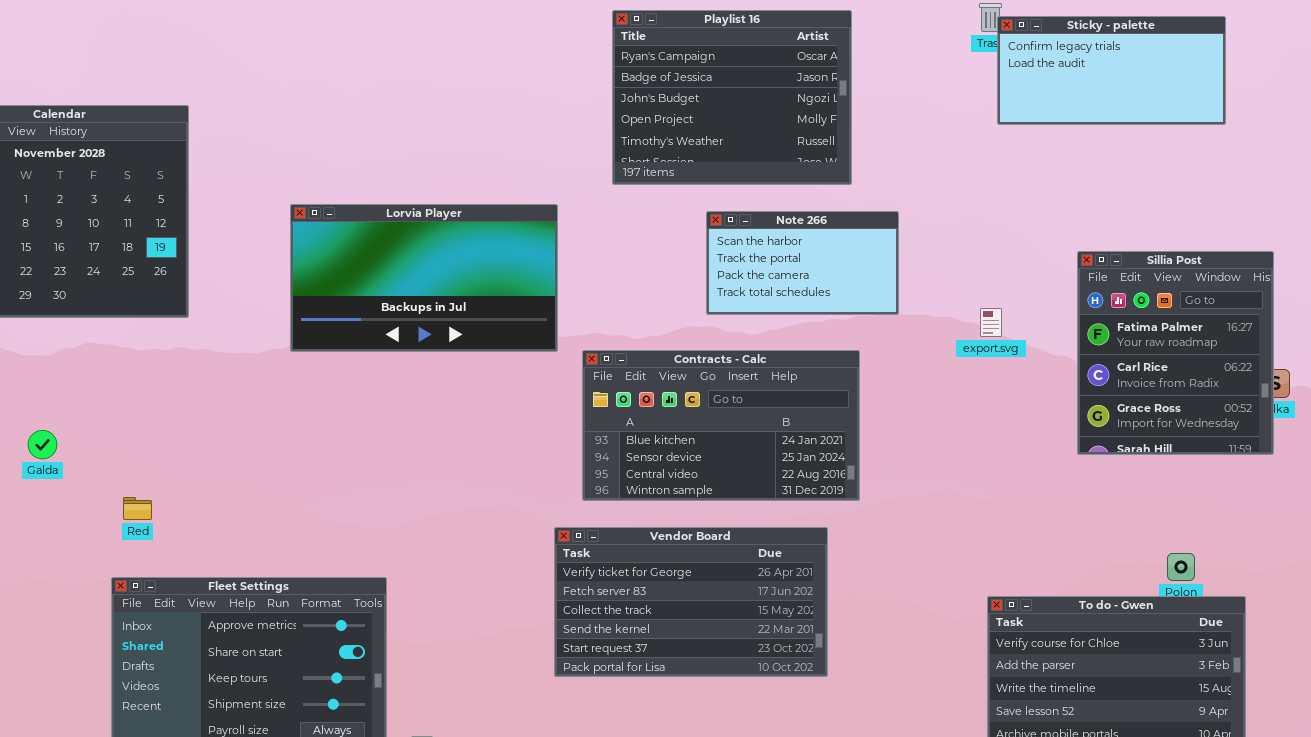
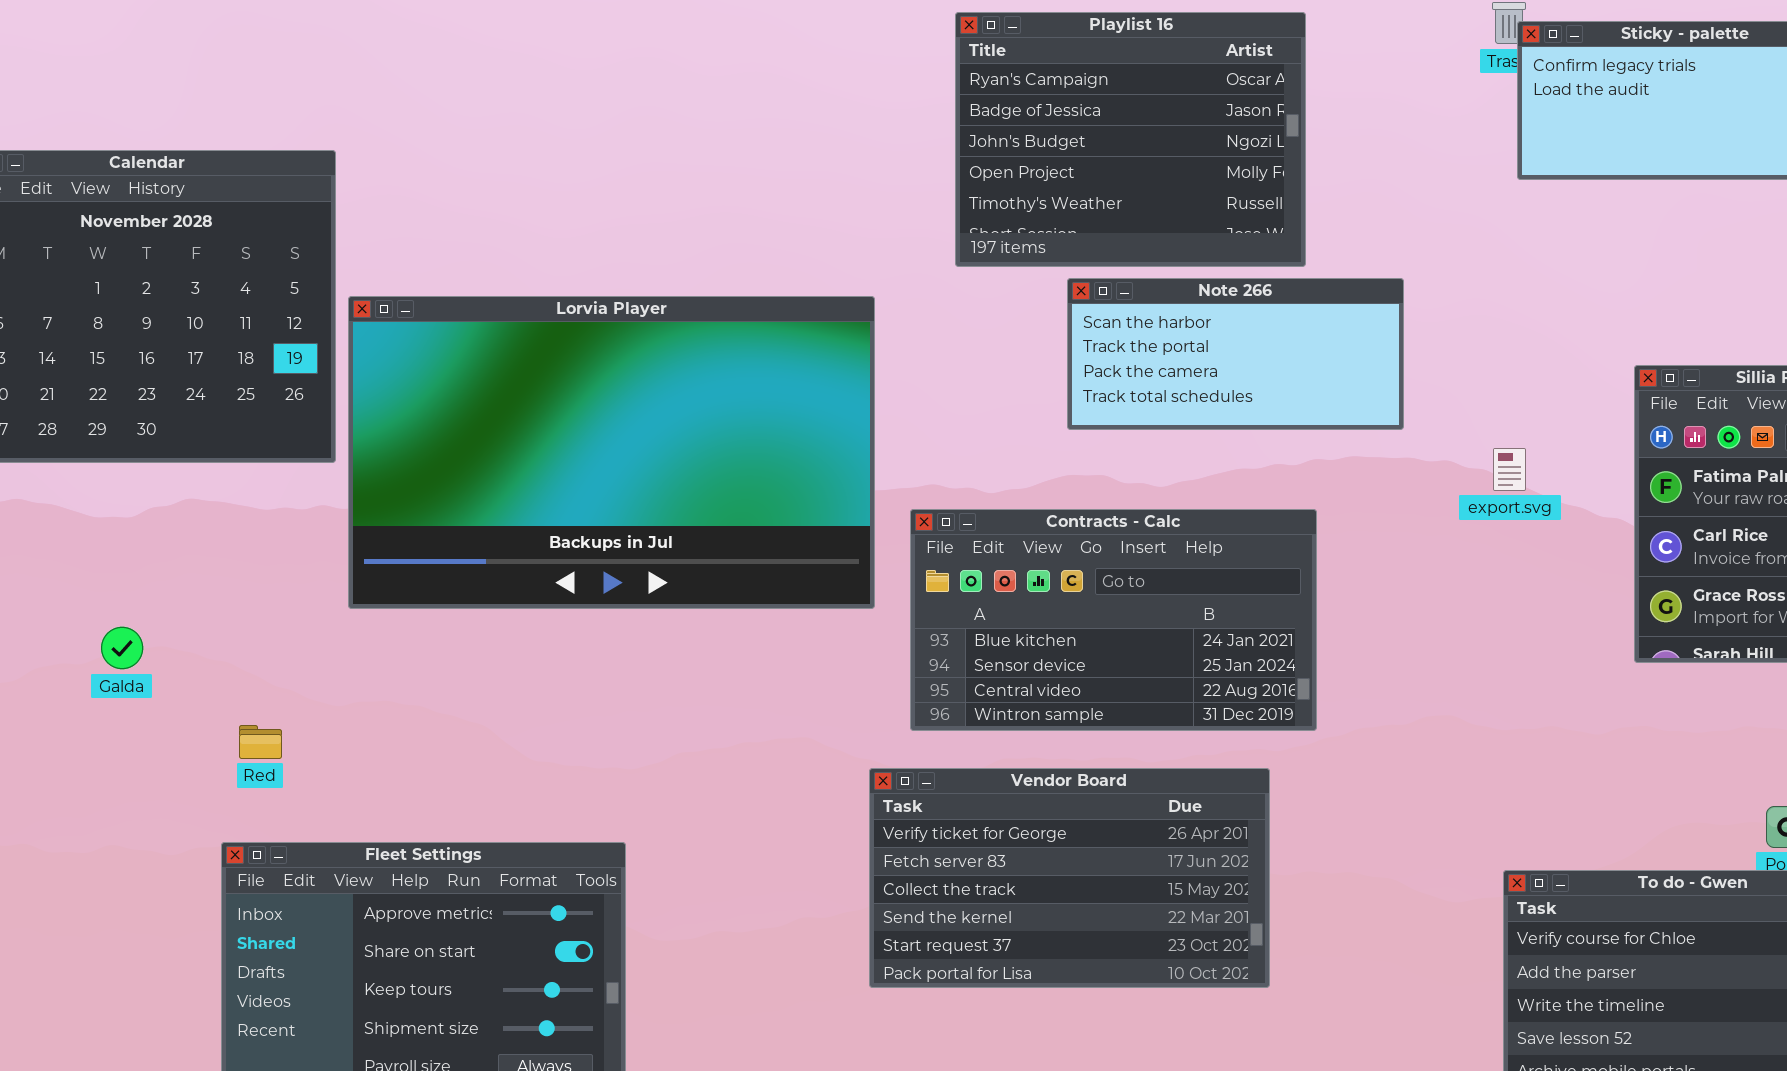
Lorvia Player: [290,204,558,352] -> [348,296,875,609], resized
Note 266: [706,211,899,315] -> [1067,278,1404,430], moved, resized

